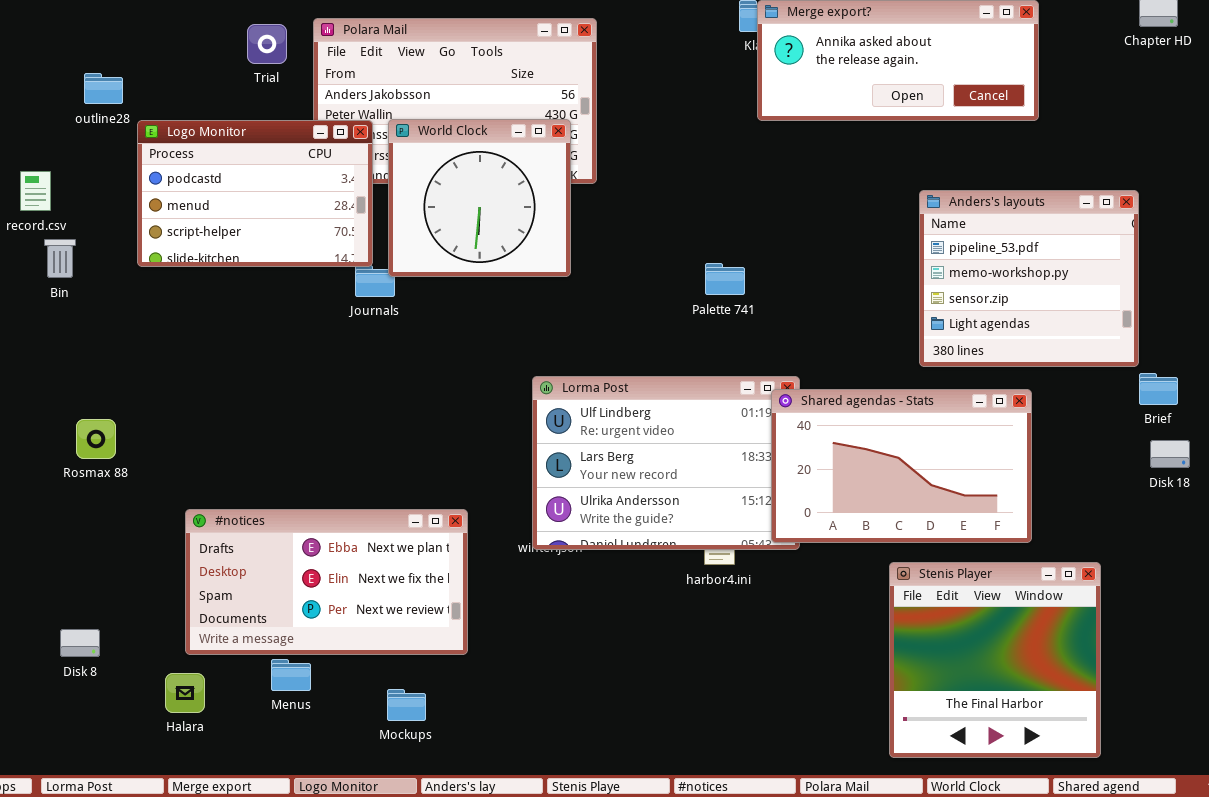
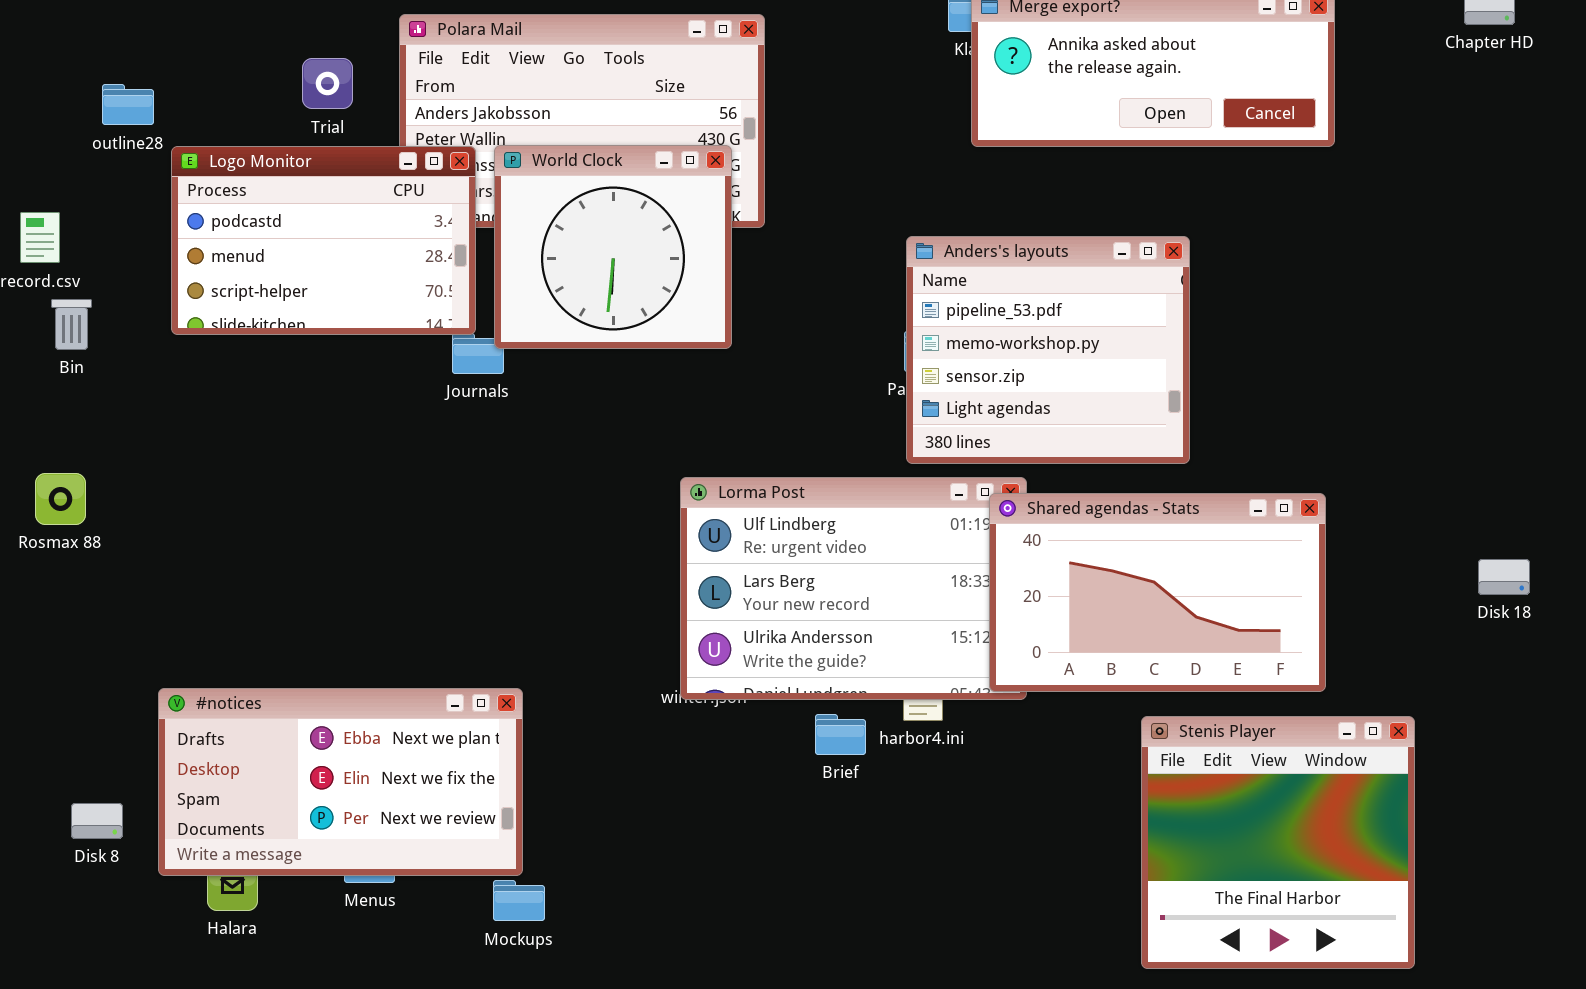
Trial: [247,24,287,64] -> [302,58,353,109], moved
Anders's layouts: [919,190,1139,367] -> [906,236,1190,464], moved
Brief: [1139,373,1178,405] -> [815,714,866,755], moved
Rosmax 88: [76,419,116,459] -> [35,473,86,525], moved
#notices: [185,509,468,655] -> [158,688,523,876], moved

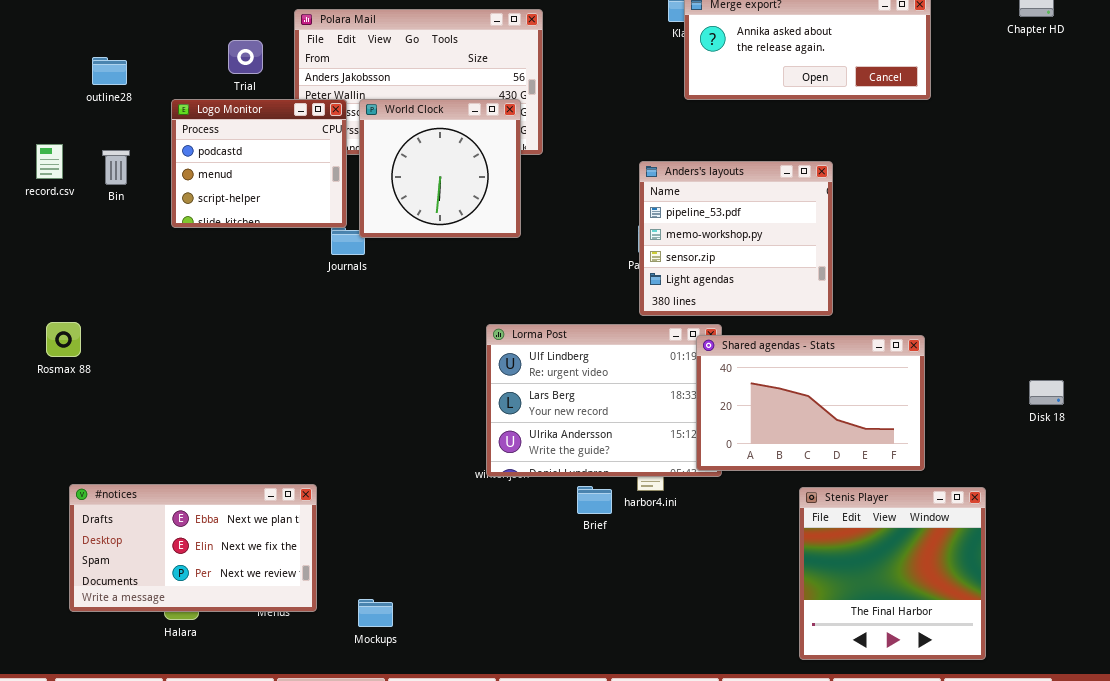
Logo Monitor: [171,146,476,335] -> [171,99,347,228], resized
Bin: [51,299,92,350] -> [102,150,130,185], moved
#notices: [158,688,523,876] -> [69,484,317,612], moved

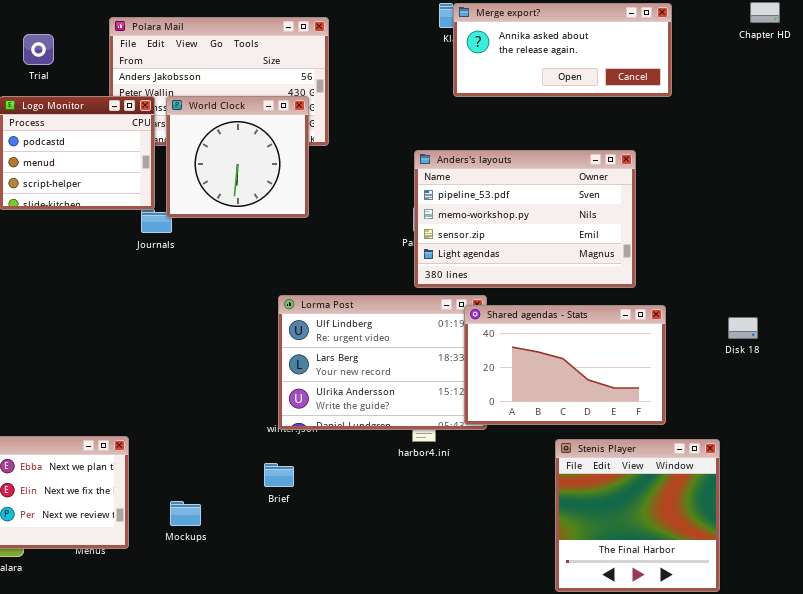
Trial: [228,40,263,74] -> [23,34,54,65], moved
Anders's layouts: [639,161,833,316] -> [414,150,636,288], resized
Disk 18: [1029,380,1064,405] -> [728,317,758,339], moved
Brief: [577,486,612,514] -> [264,463,294,487], moved
Mockups: [358,599,393,627] -> [170,501,201,526], moved

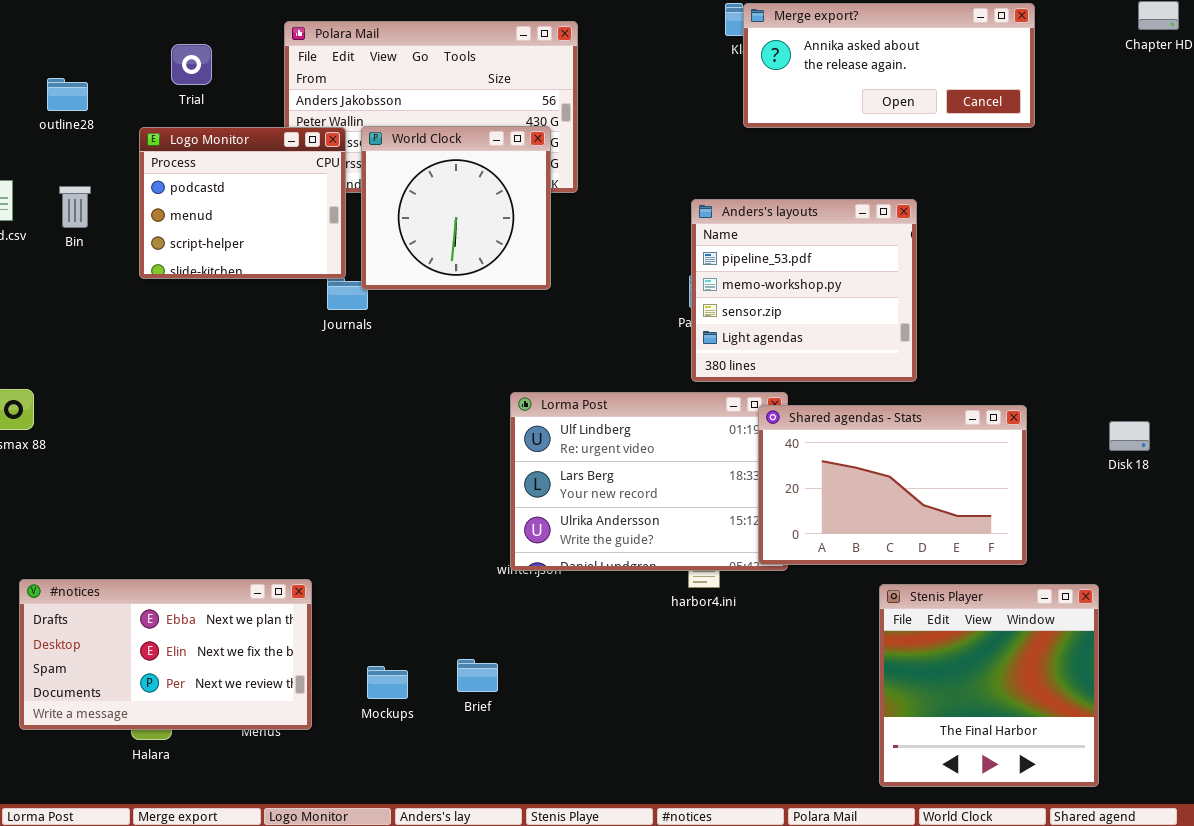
Anders's layouts: [414,150,636,288] -> [691,199,917,382], resized
Brief: [264,463,294,487] -> [457,659,498,692], moved

